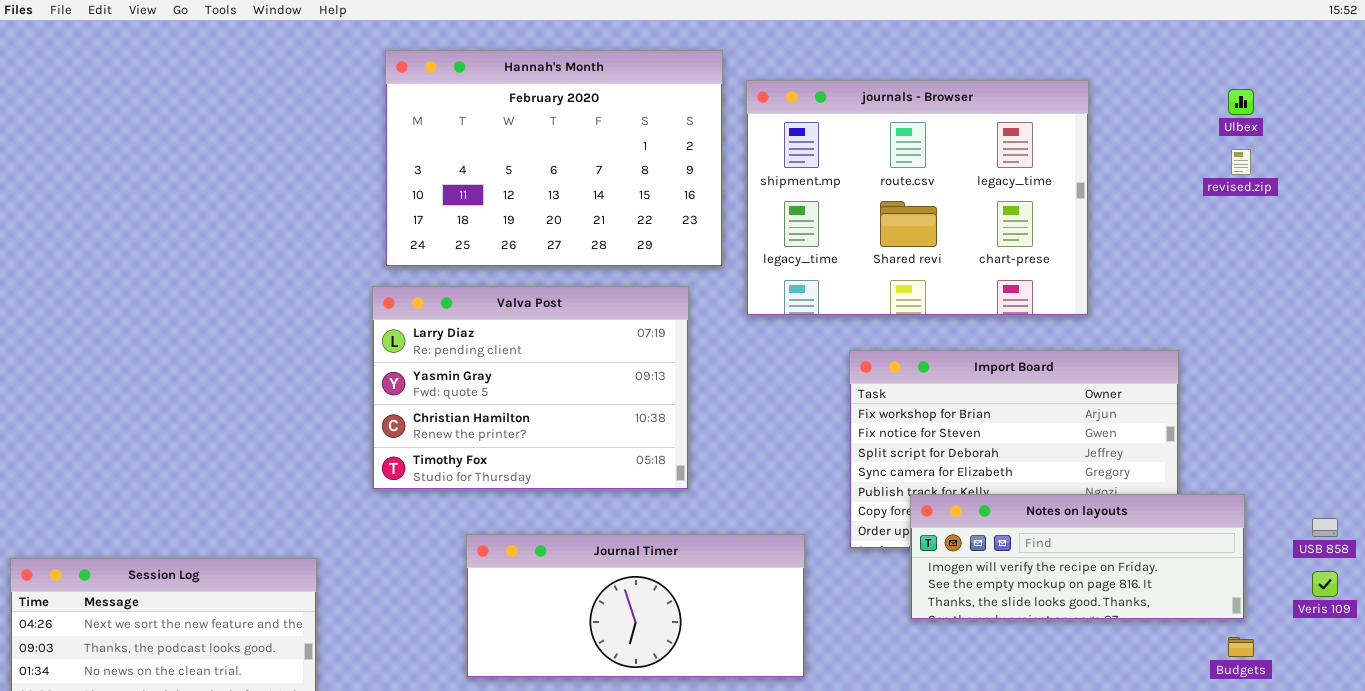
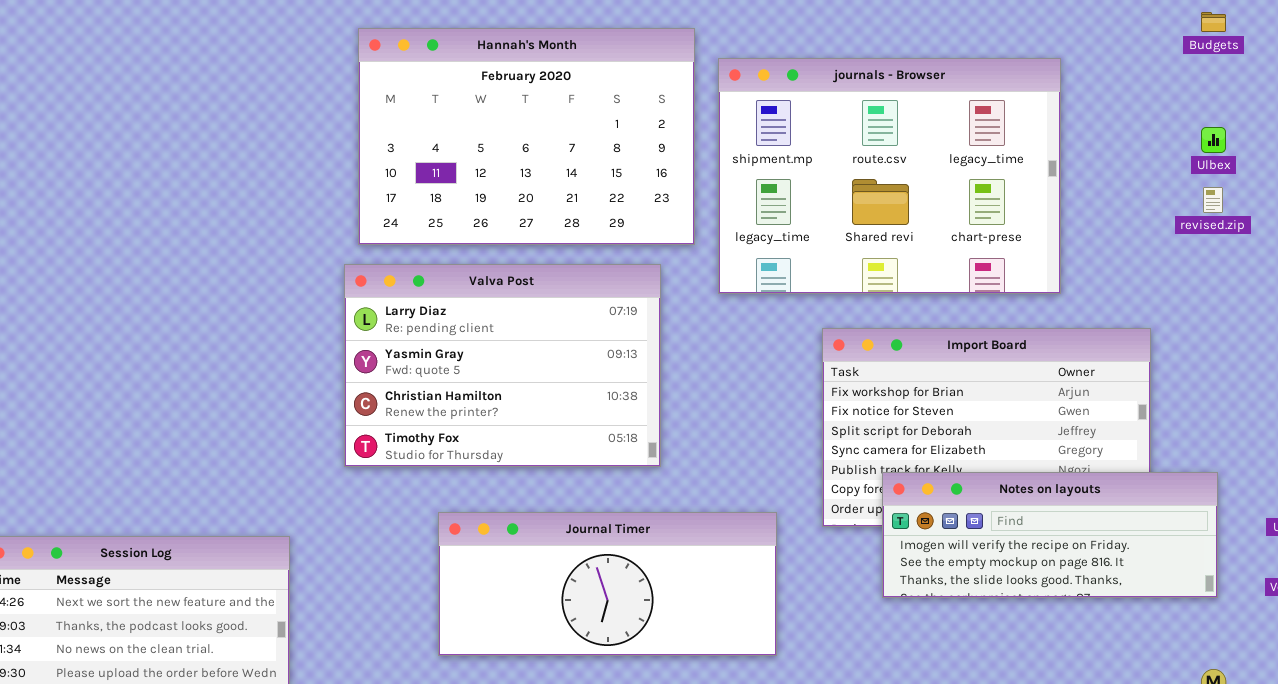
Ulbex: [1228,89,1254,115] -> [1201,127,1226,153], moved
revised.zip: [1231,149,1251,175] -> [1203,187,1223,213], moved
Budgets: [1228,637,1254,657] -> [1201,12,1226,32], moved

